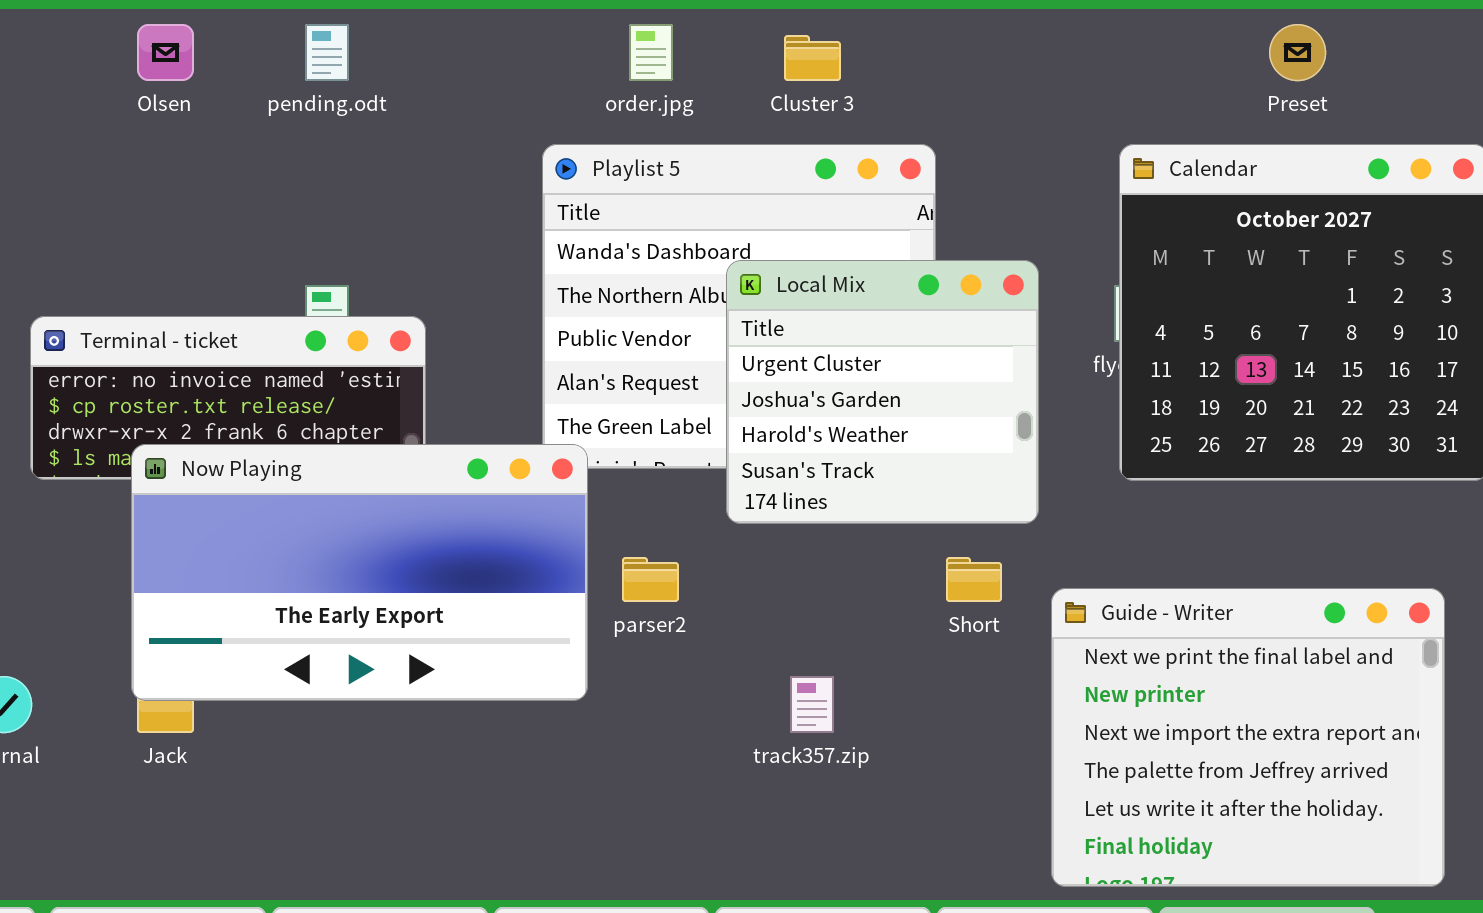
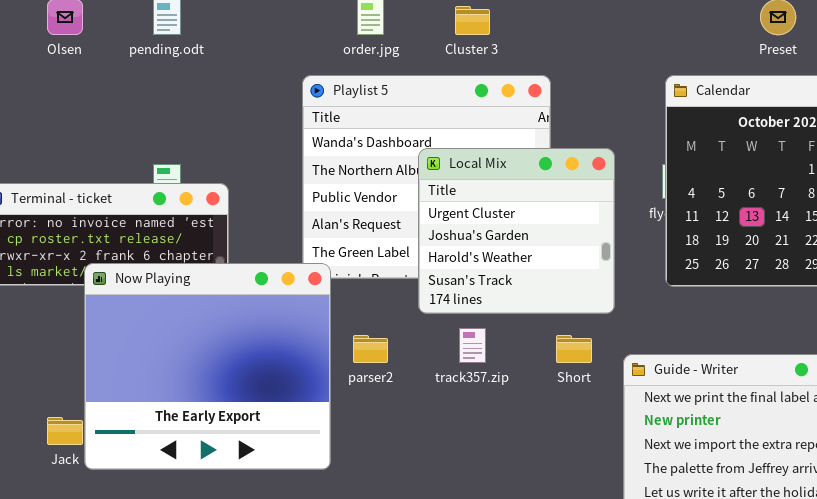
Now Playing: [131,444,588,701] -> [84,263,331,470], resized
track357.zip: [790,676,834,733] -> [459,328,486,363], moved

